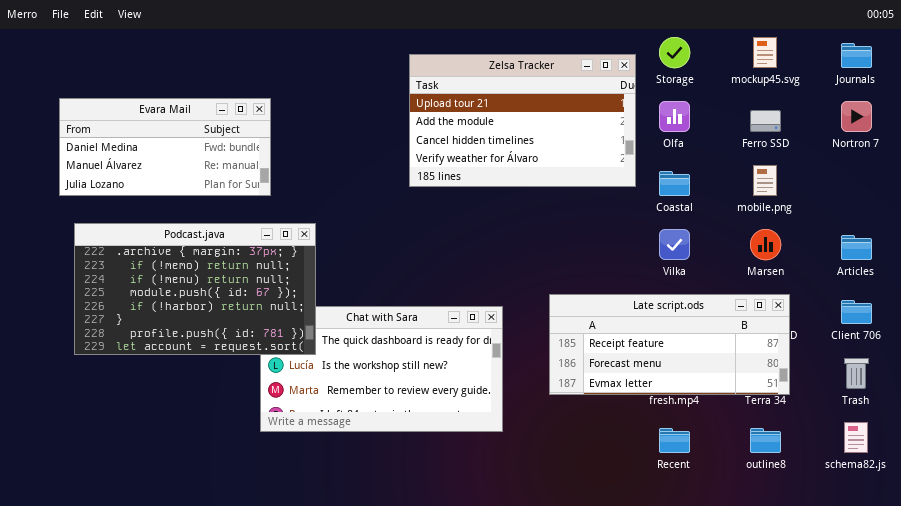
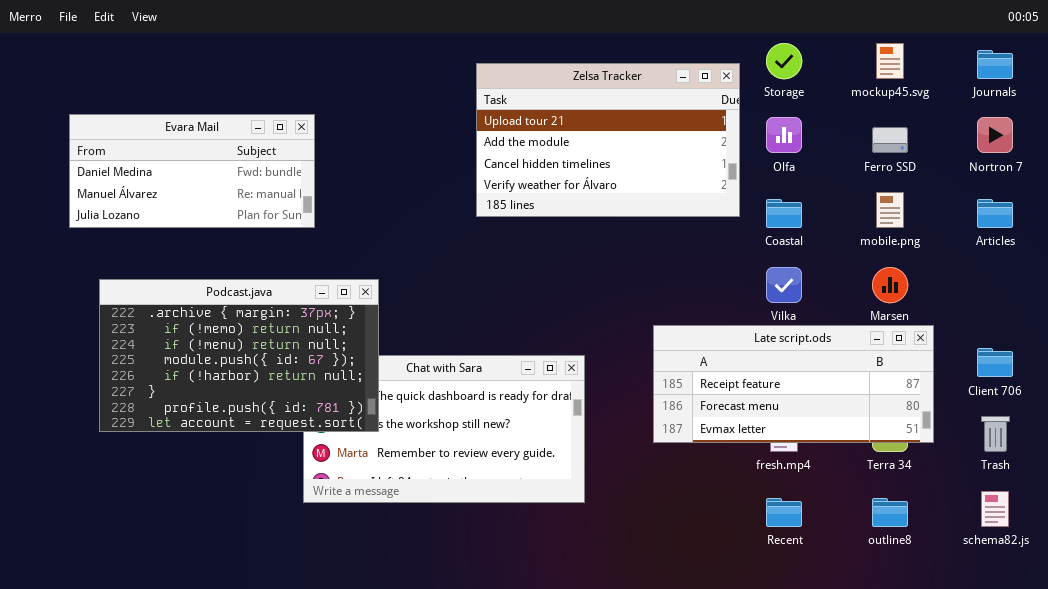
Podcast.java: [74,223,316,355] -> [99,279,379,432], moved
Articles: [841,235,872,260] -> [977,199,1013,228], moved
Late script.ods: [549,294,790,395] -> [653,325,934,443], moved

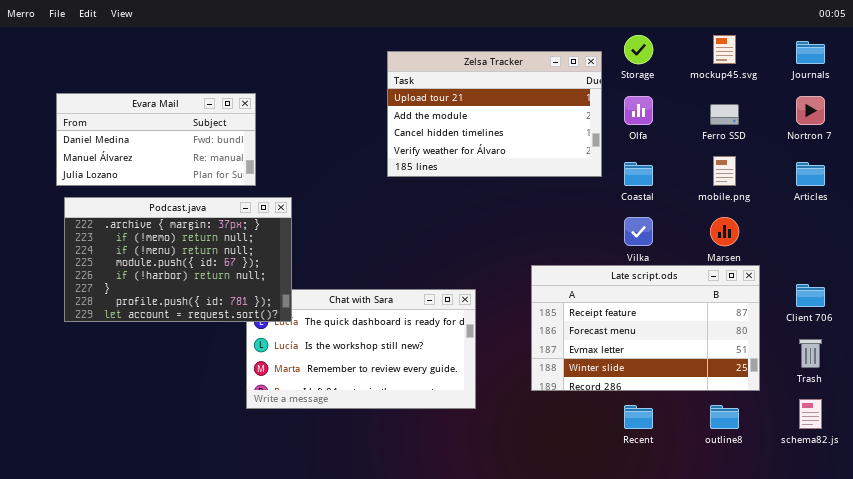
Podcast.java: [99,279,379,432] -> [64,197,292,322], moved
Late script.ods: [653,325,934,443] -> [531,265,760,391], resized

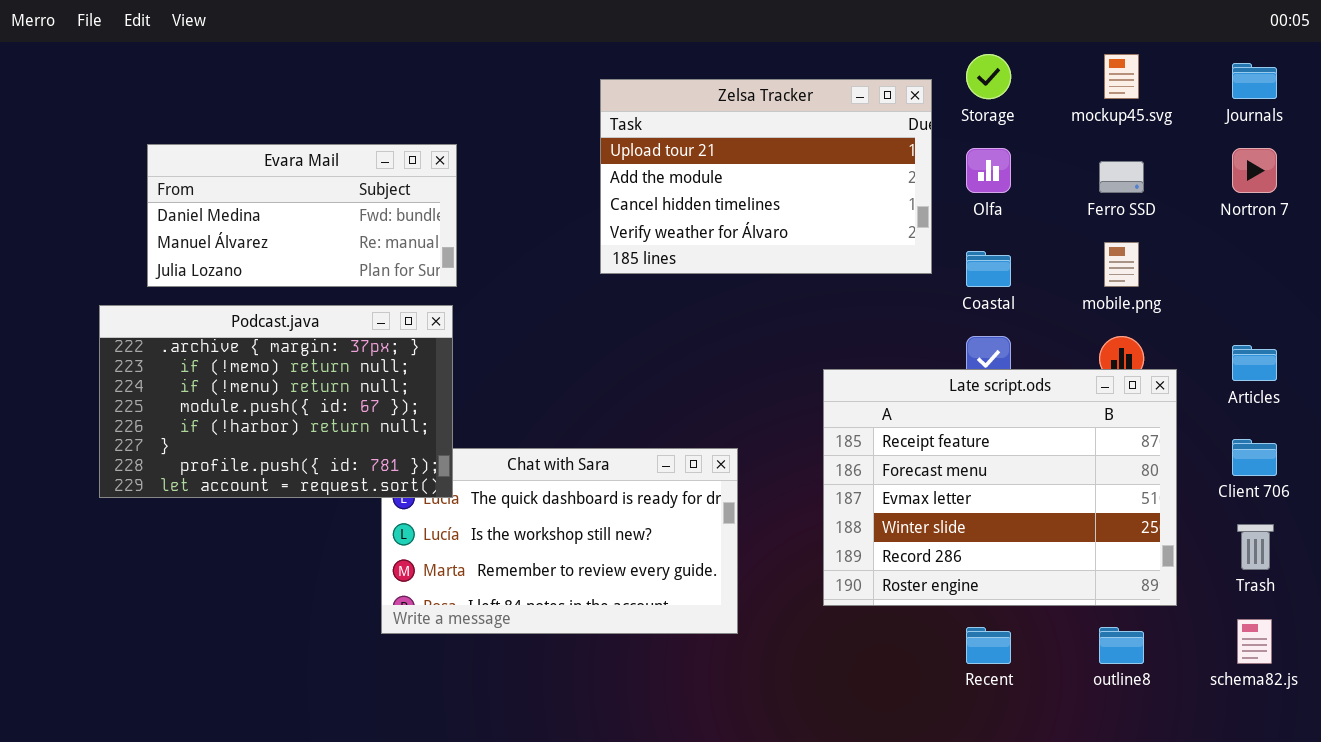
Evara Mail: [56,93,256,186] -> [147,144,457,287], moved
Articles: [796,162,825,186] -> [1232,345,1277,381], moved
Late script.ods: [531,265,760,391] -> [823,369,1177,606], resized

